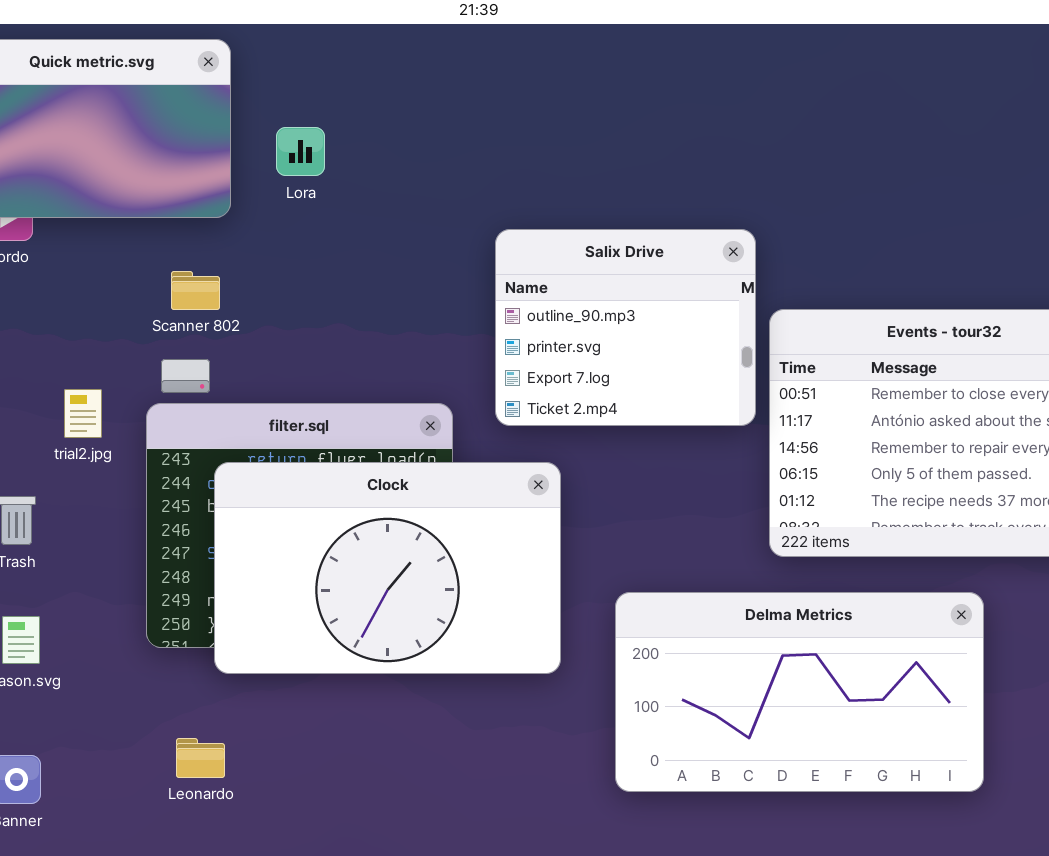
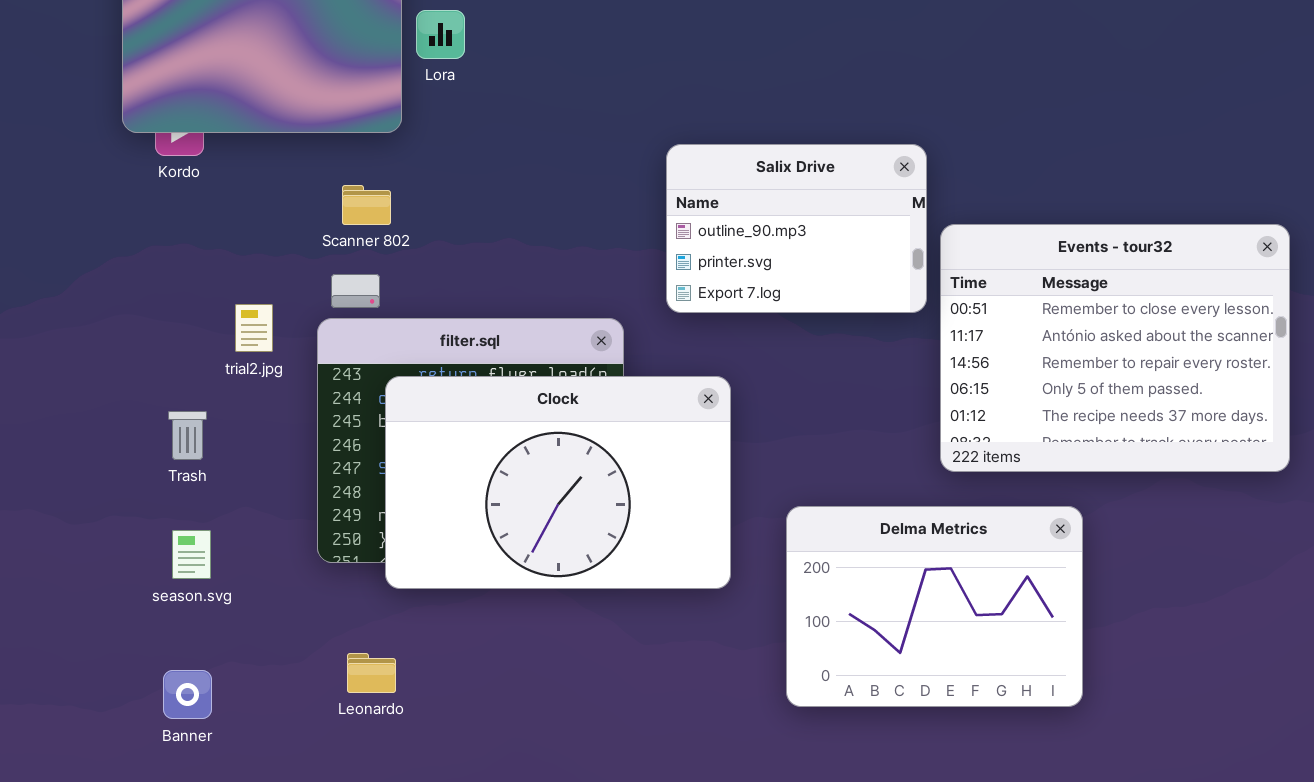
Lora: [276,127,325,176] -> [416,10,465,59], moved
Salix Drive: [495,229,756,426] -> [666,144,927,313], resized
Delma Metrics: [615,592,984,792] -> [786,506,1083,707], resized

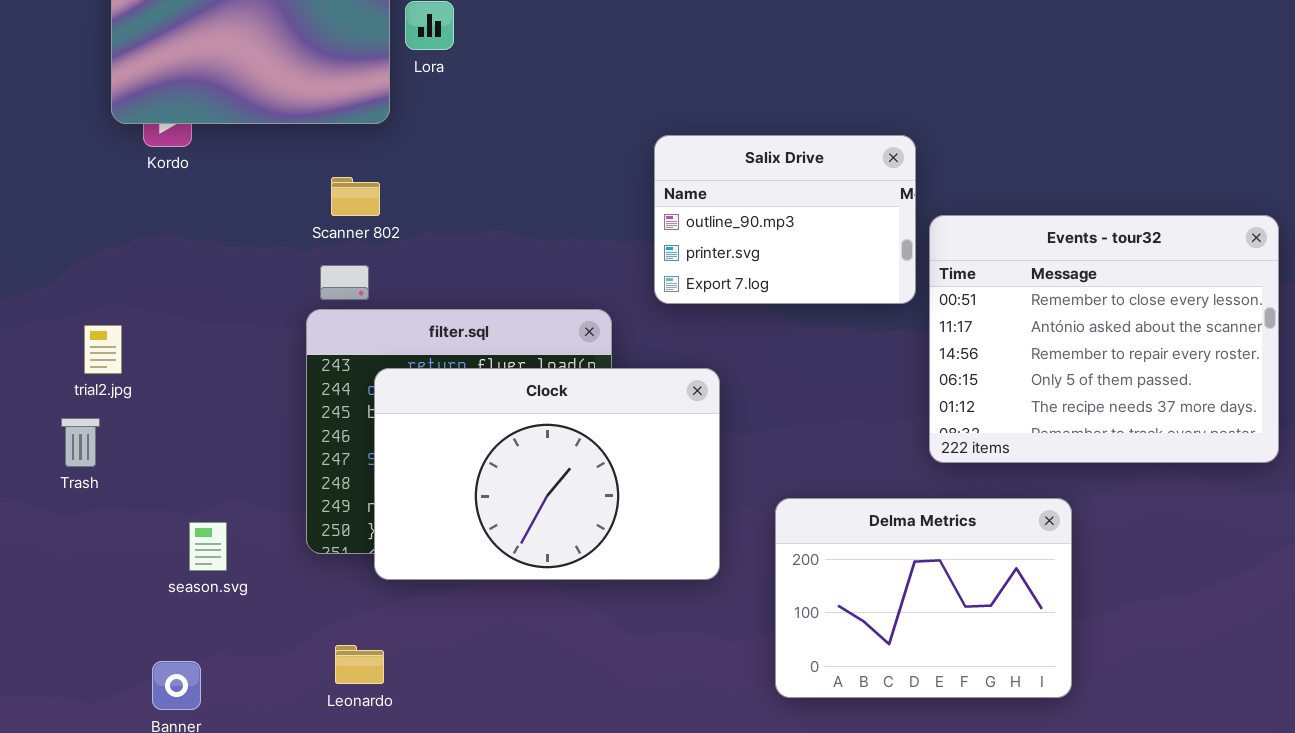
trial2.jpg: [235,304,273,352] -> [84,325,122,374], moved
Trash: [168,411,207,460] -> [61,418,100,467], moved
season.svg: [172,530,211,579] -> [189,522,227,571], moved

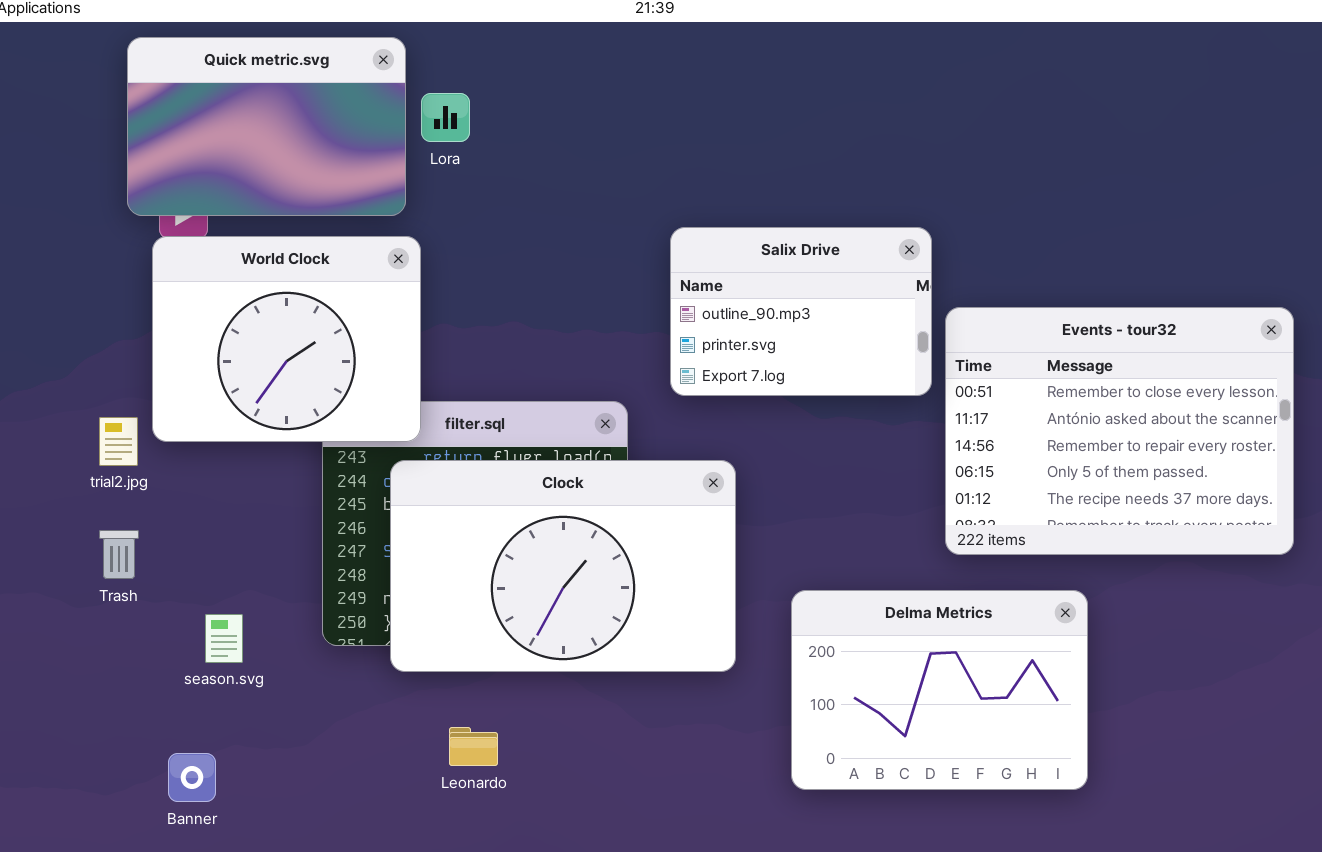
World Clock: none -> [152,236,421,442], opened
Trash: [61,418,100,467] -> [99,530,139,579], moved
Leonardo: [335,645,384,684] -> [449,727,498,766], moved

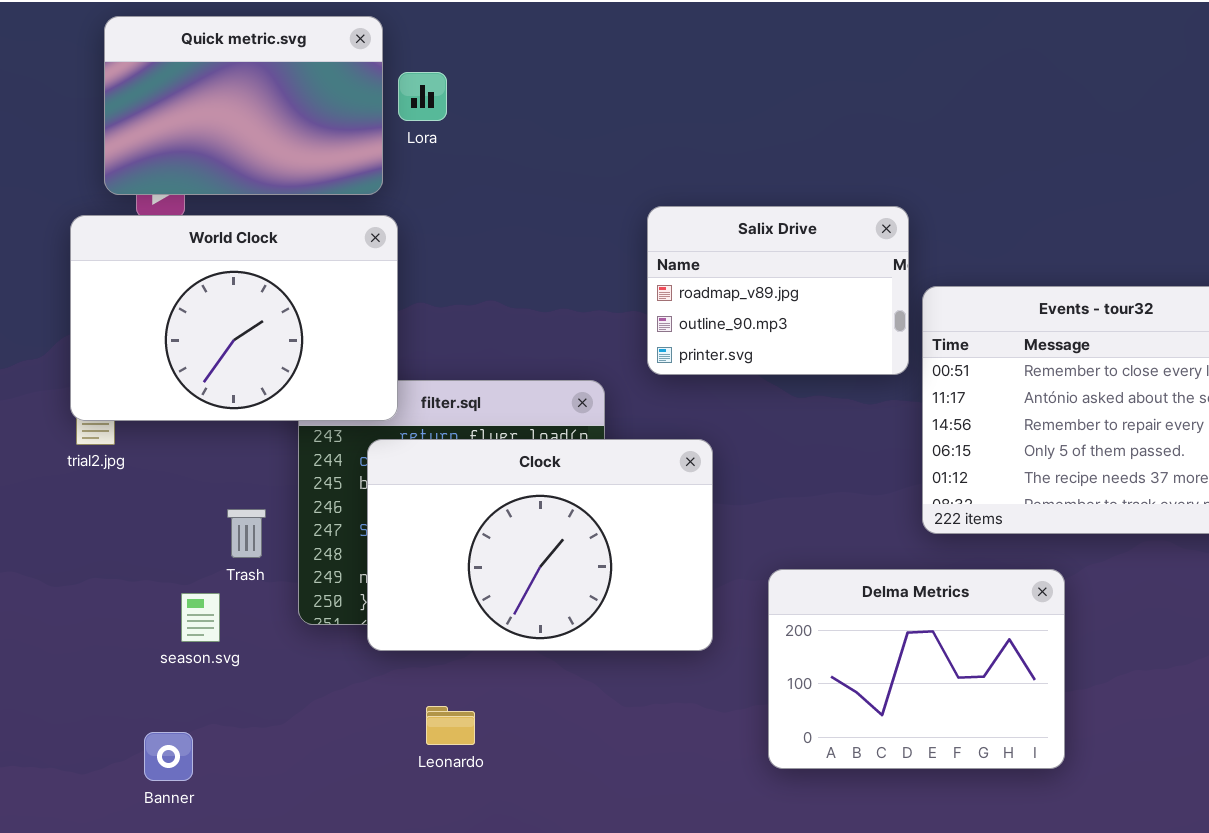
Salix Drive: [670,227,932,396] -> [647,206,909,375], scrolled up 1 row
World Clock: [152,236,421,442] -> [70,215,398,421], resized
Trash: [99,530,139,579] -> [227,509,266,558], moved

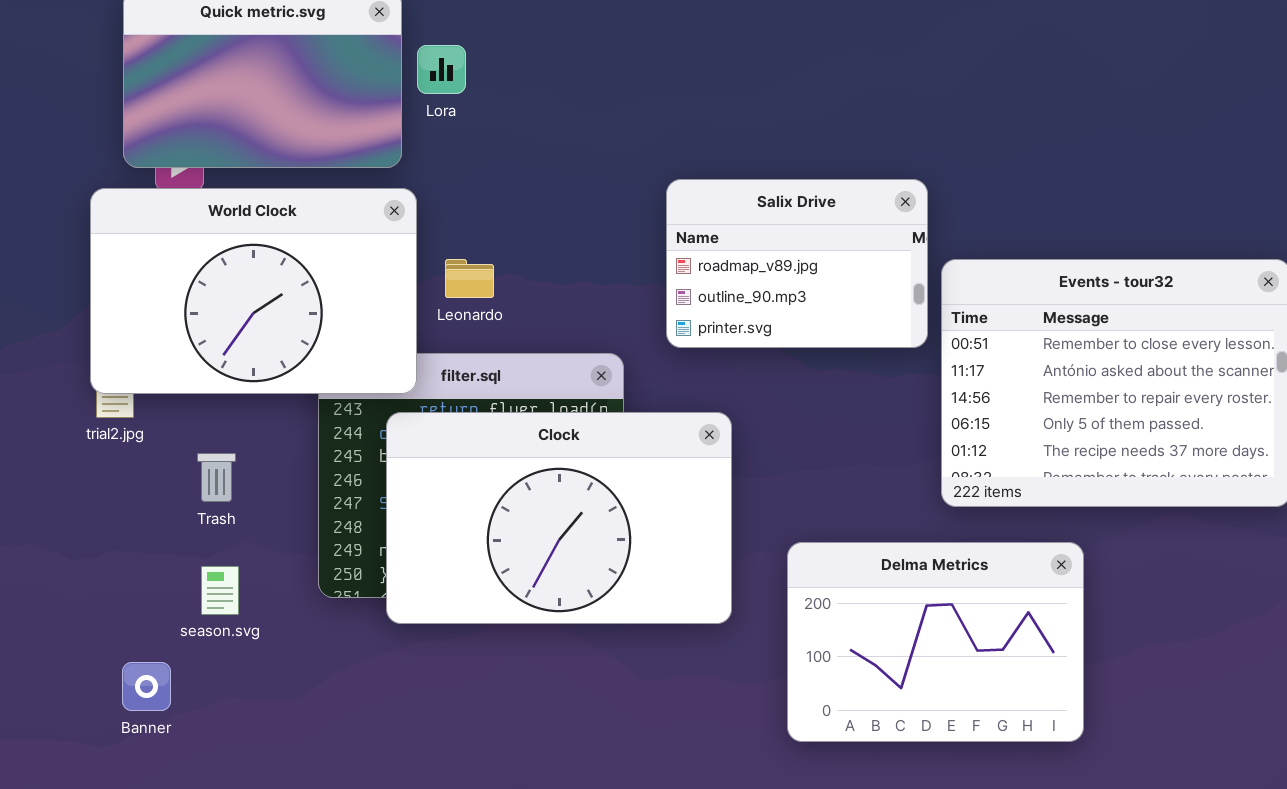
Trash: [227,509,266,558] -> [197,453,236,502], moved
Leonardo: [426,706,475,745] -> [445,259,494,298], moved
Banner: [144,732,193,781] -> [122,662,171,711], moved

